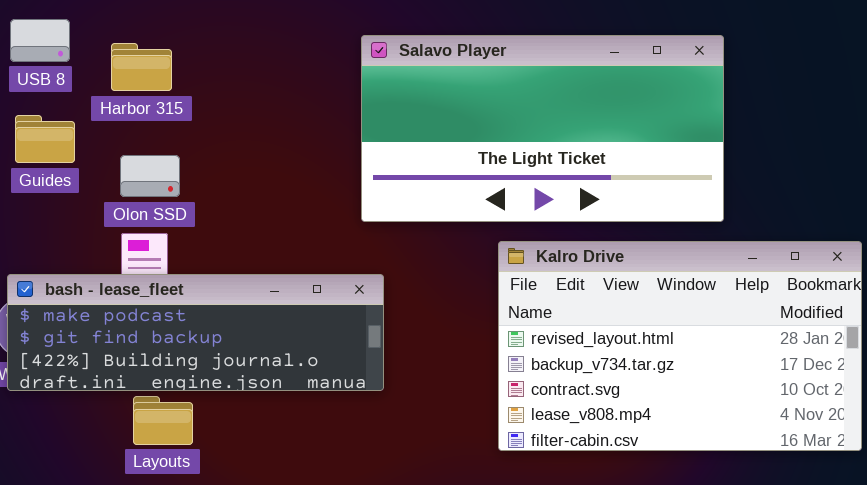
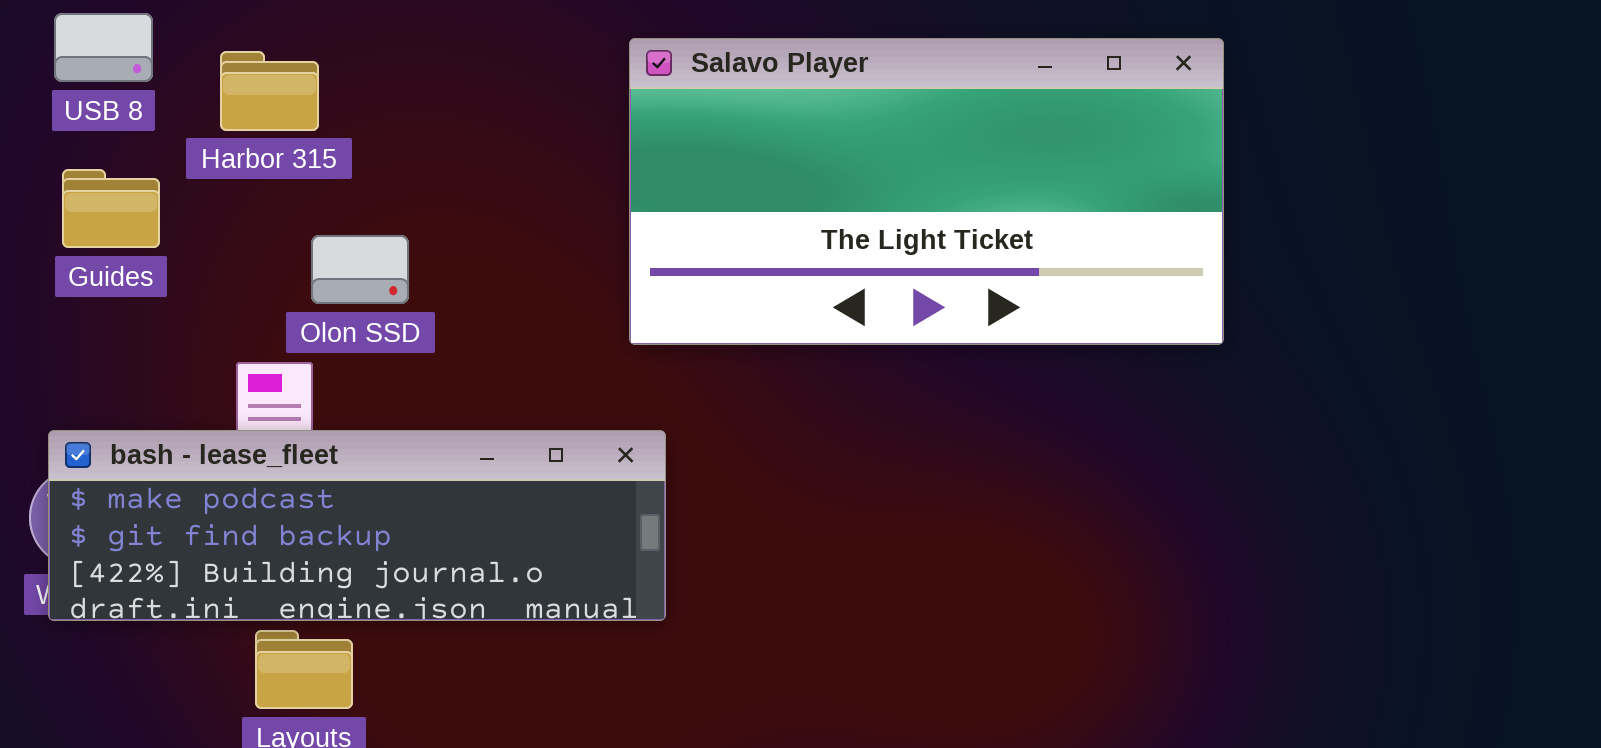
Olon SSD: [120,155,180,197] -> [311,235,409,304], moved
Kalro Drive: [498,241,862,451] -> none, closed

